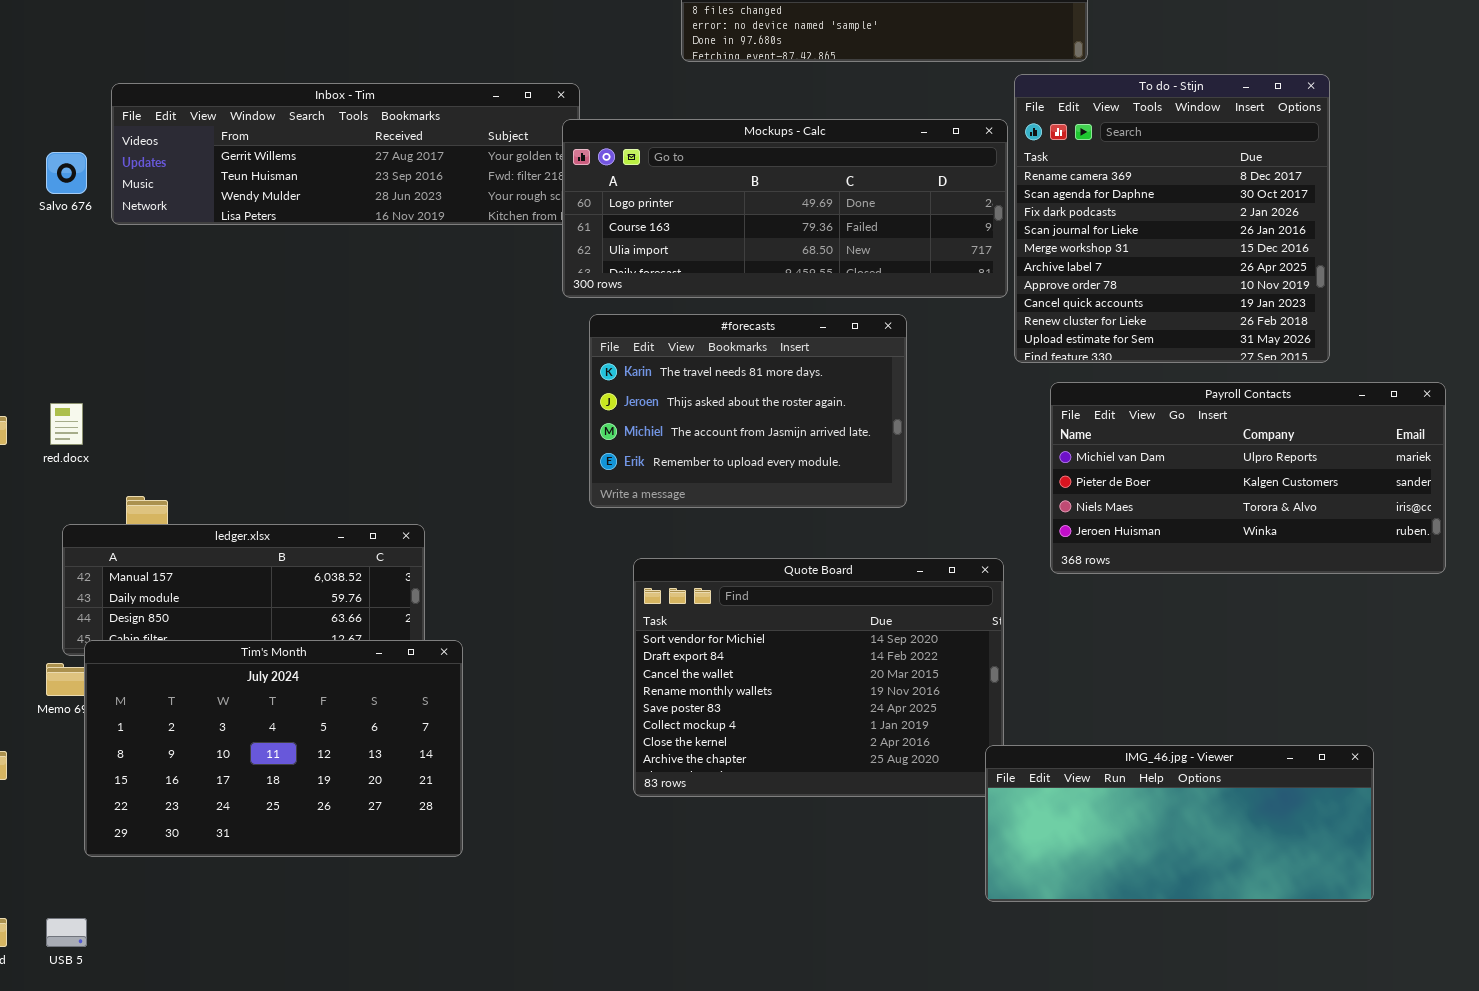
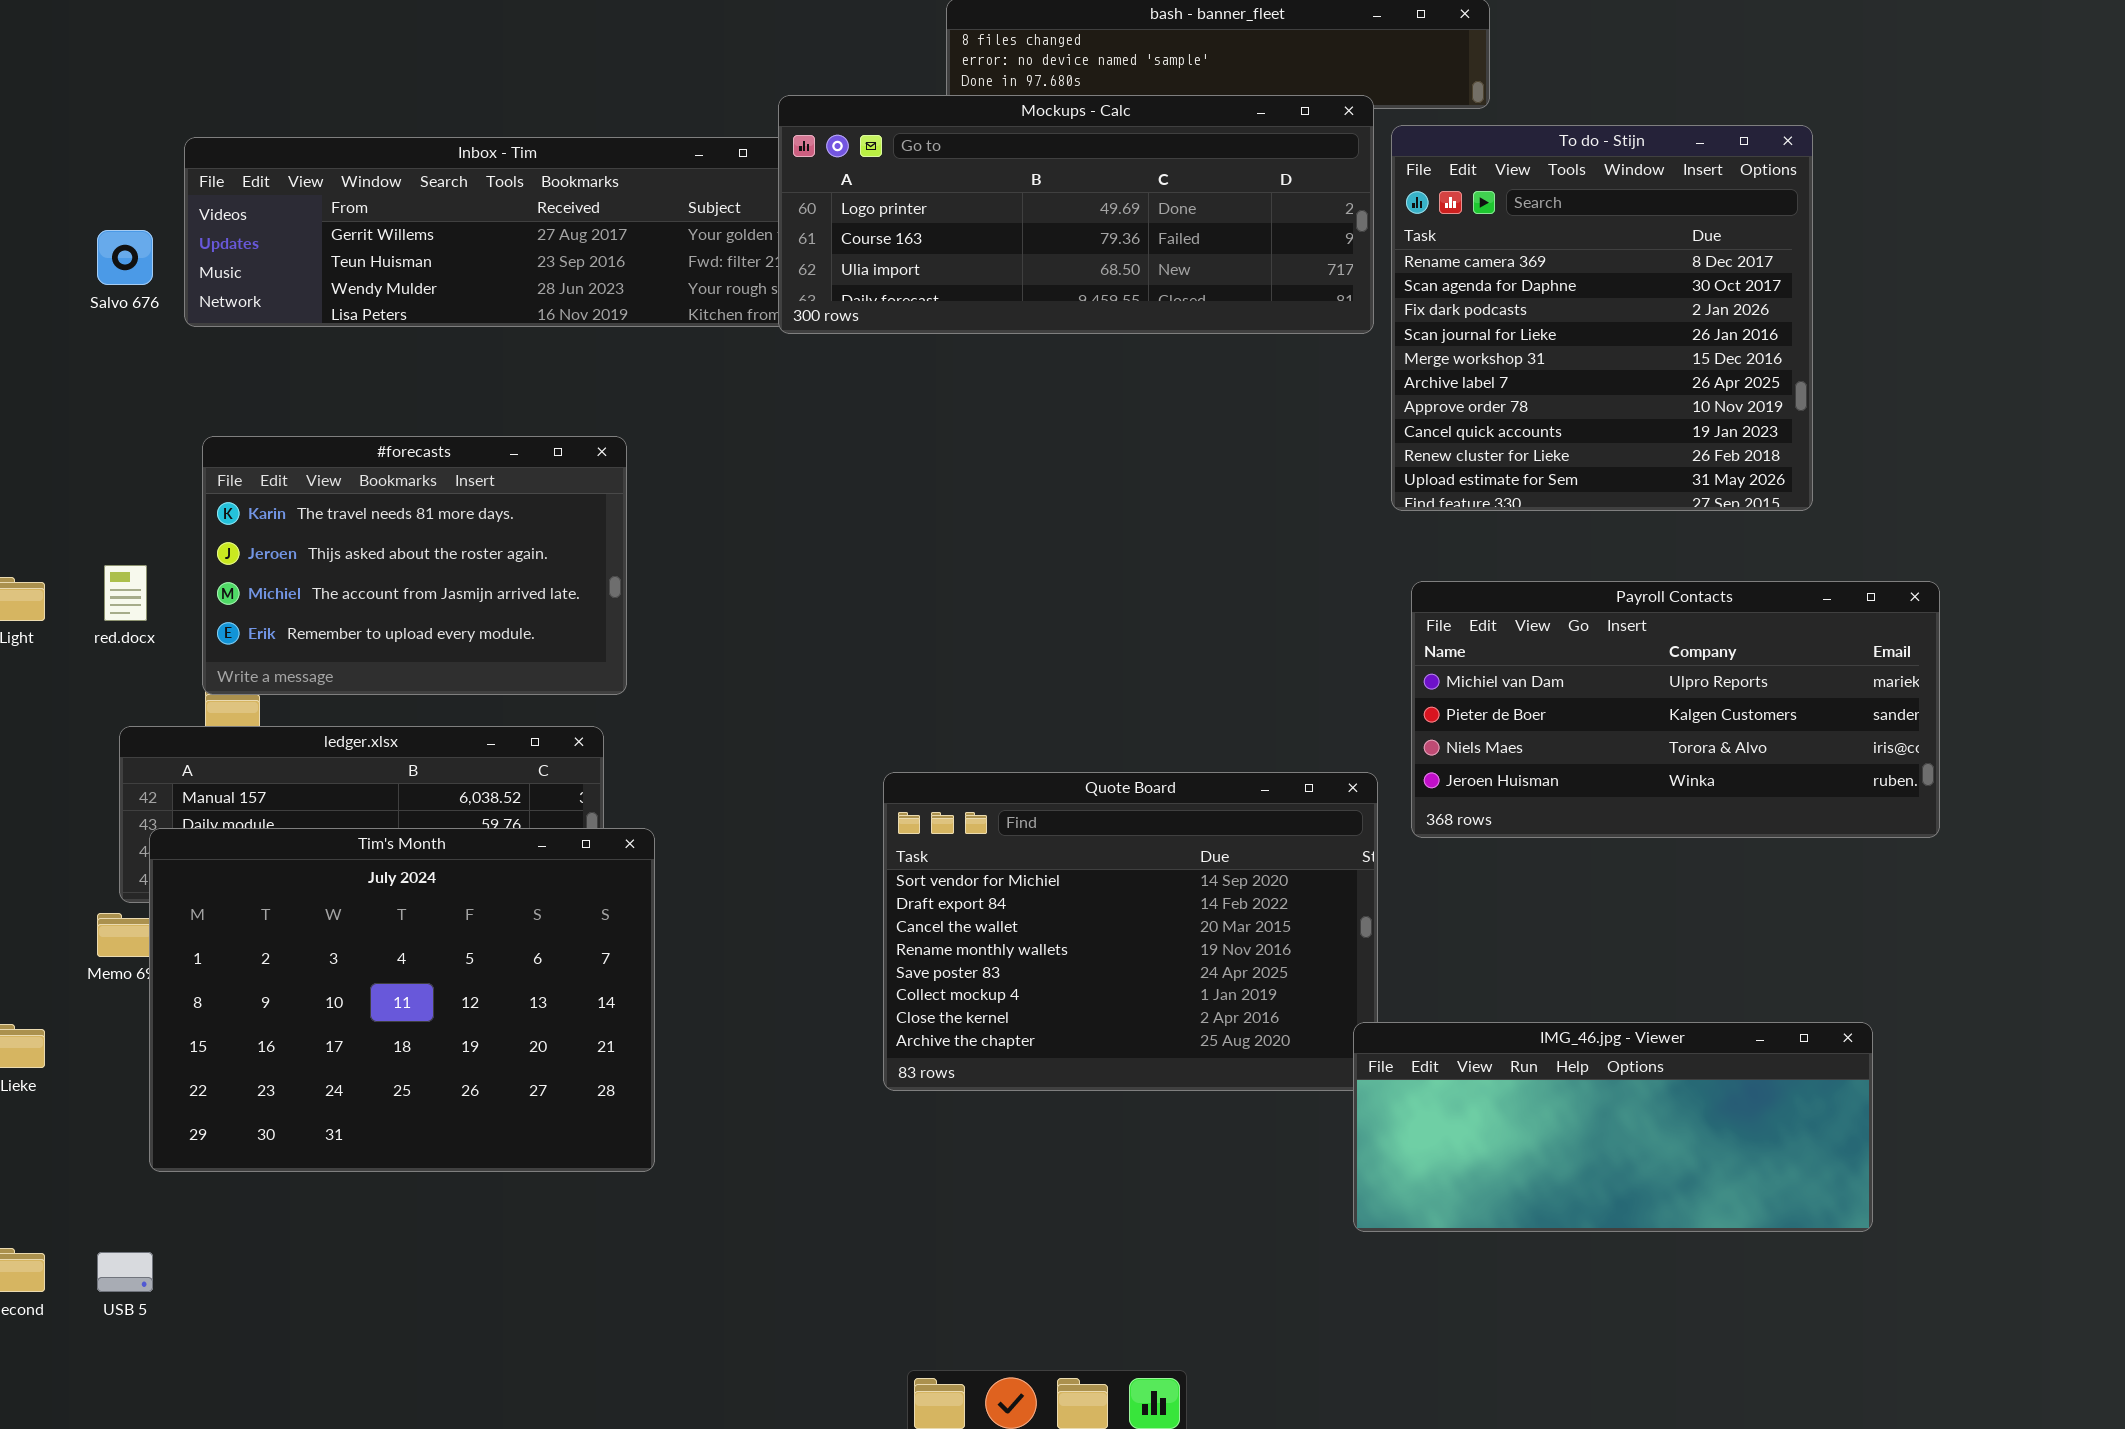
Mockups - Calc: [562,119,1008,298] -> [778,95,1374,334], moved
#forecasts: [589,314,907,508] -> [202,436,627,695], moved
Payroll Contacts: [1050,382,1446,574] -> [1411,581,1940,838], moved
Tim's Month: [84,640,463,857] -> [149,828,655,1172], resized

